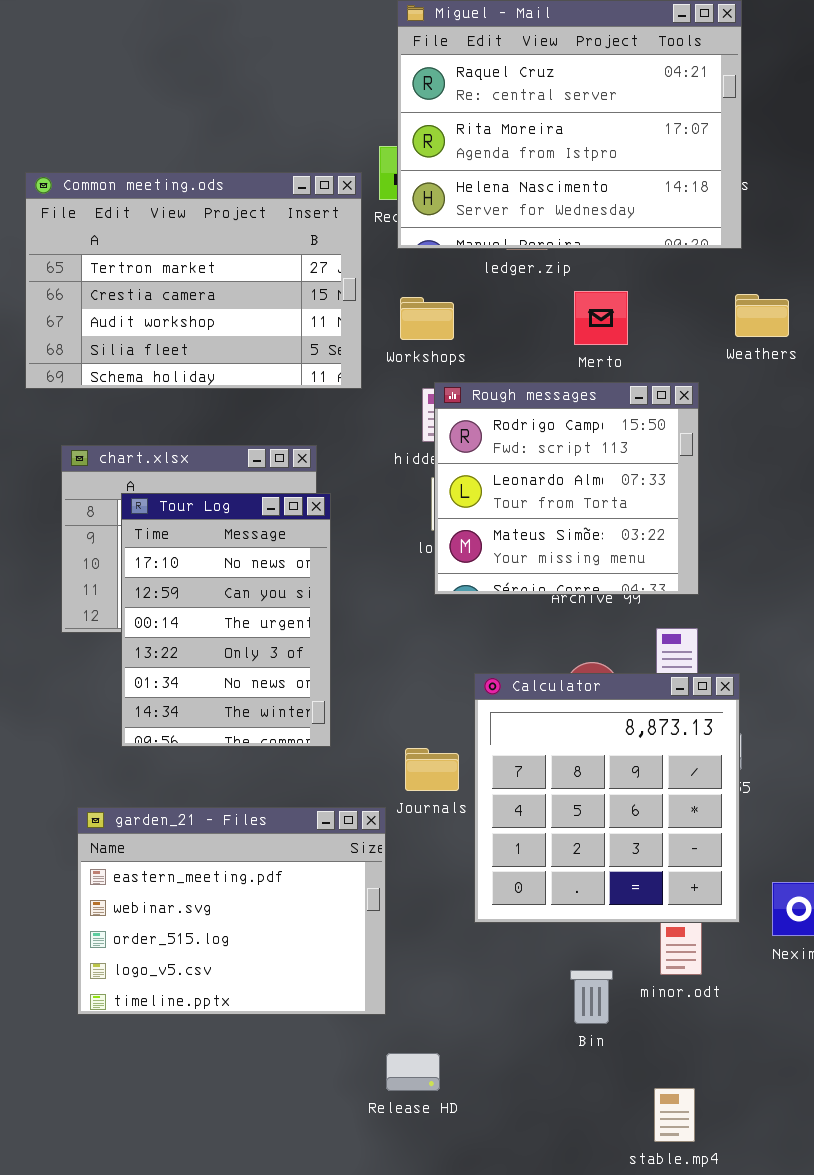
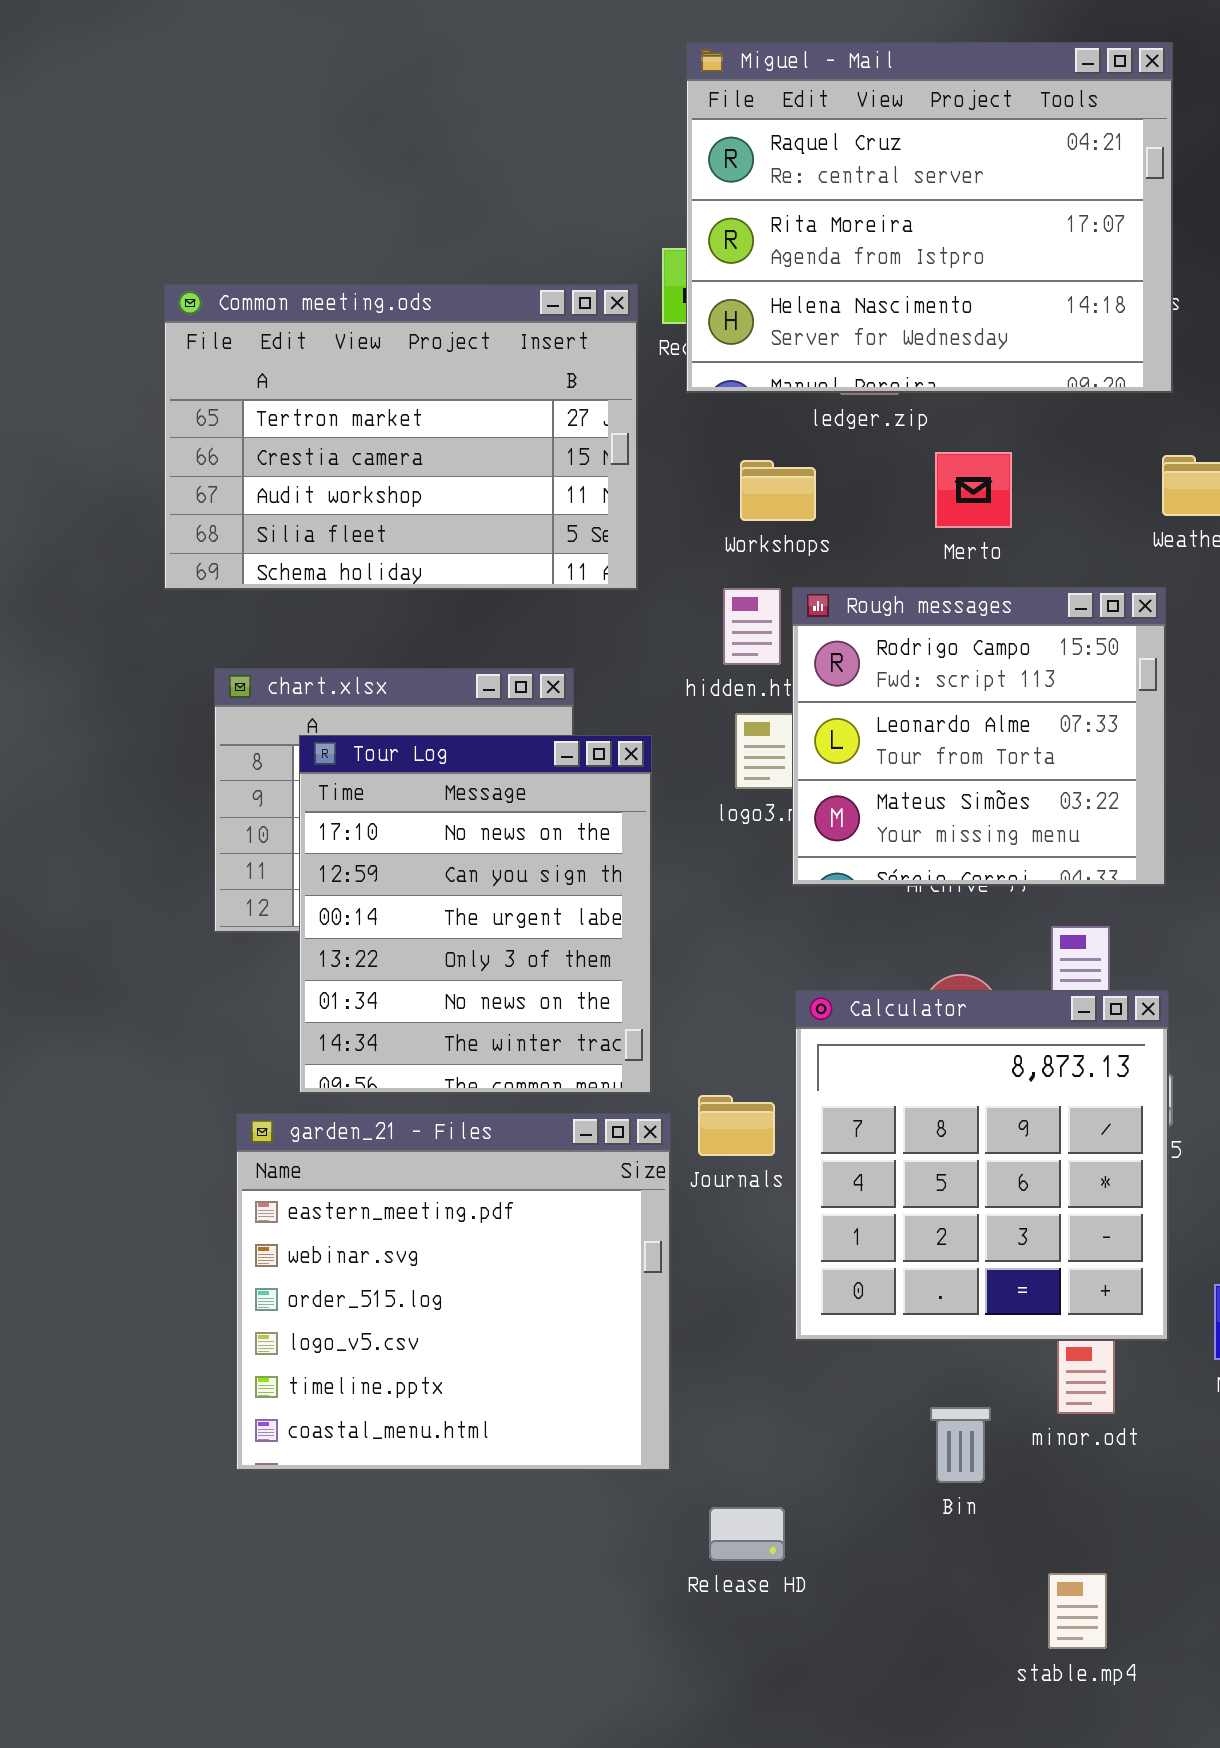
Workshops: [400,297,454,340] -> [740,460,816,521], moved
Rough messages: [434,382,699,595] -> [792,587,1166,886], moved
Tour Log: [121,493,331,747] -> [299,735,652,1094], resized
garden_21 - Files: [77,807,386,1015] -> [236,1113,671,1471], resized
Release HD: [386,1053,440,1091] -> [709,1507,785,1561], moved

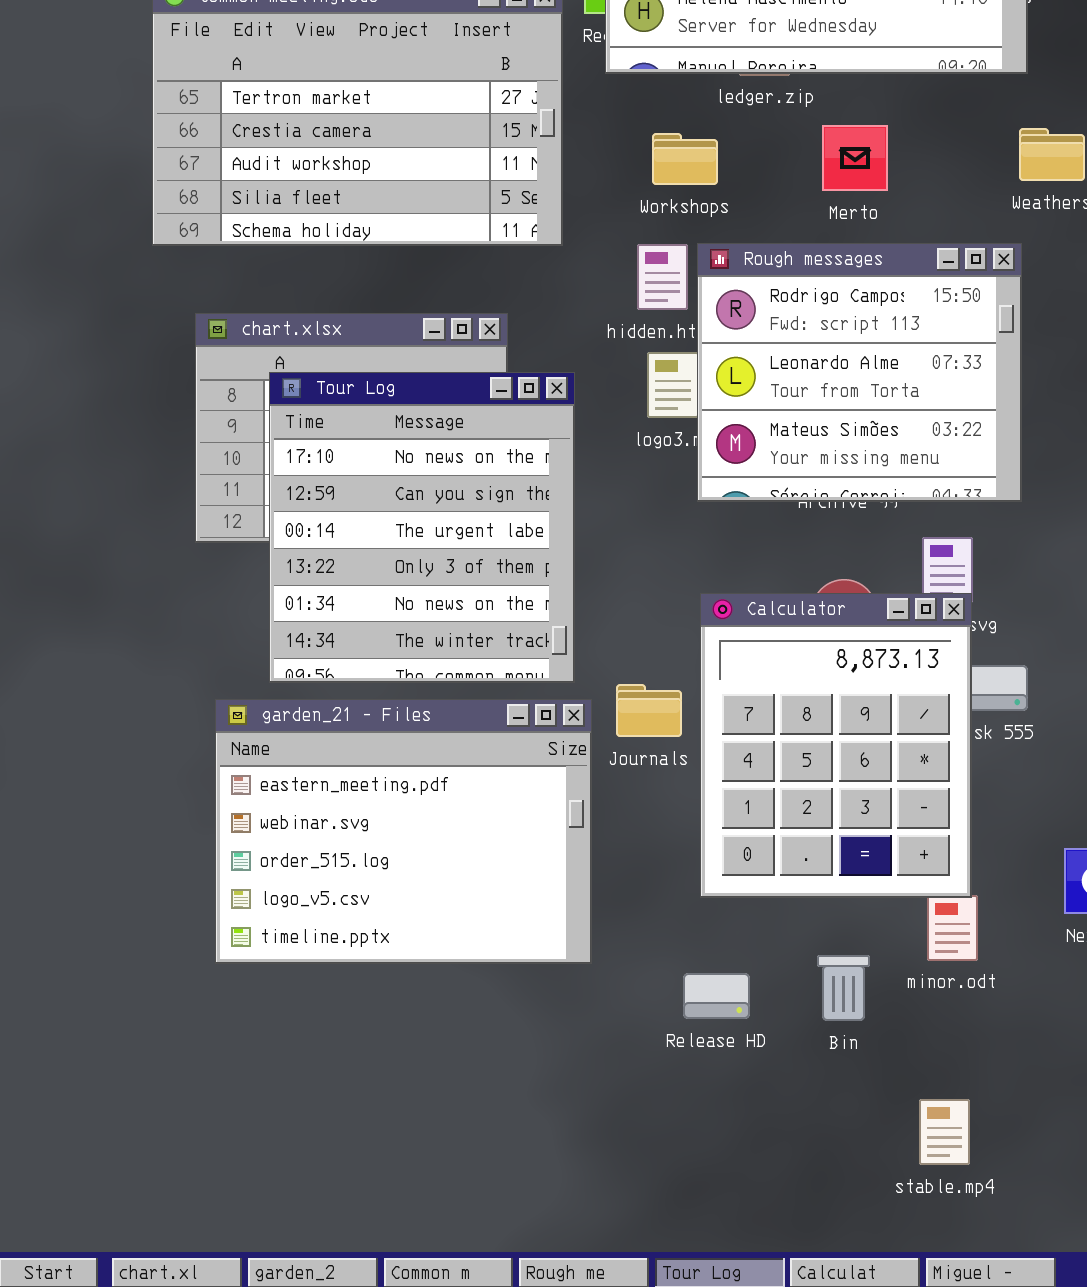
Calculator: [795,990,1169,1341] -> [700,593,972,898], resized
garden_21 - Files: [236,1113,671,1471] -> [215,699,592,964], resized
Release HD: [709,1507,785,1561] -> [683,973,750,1019], moved

